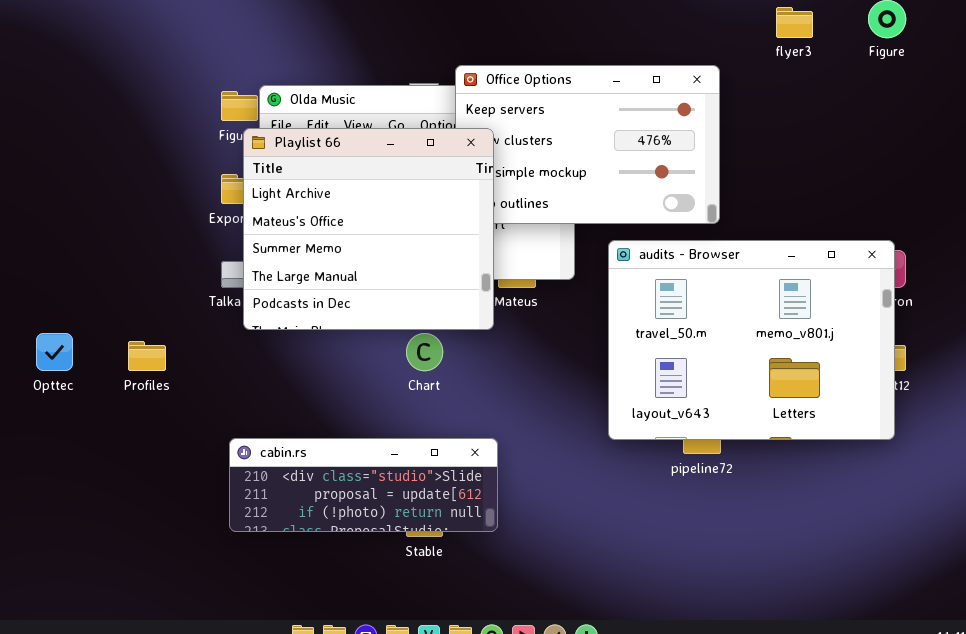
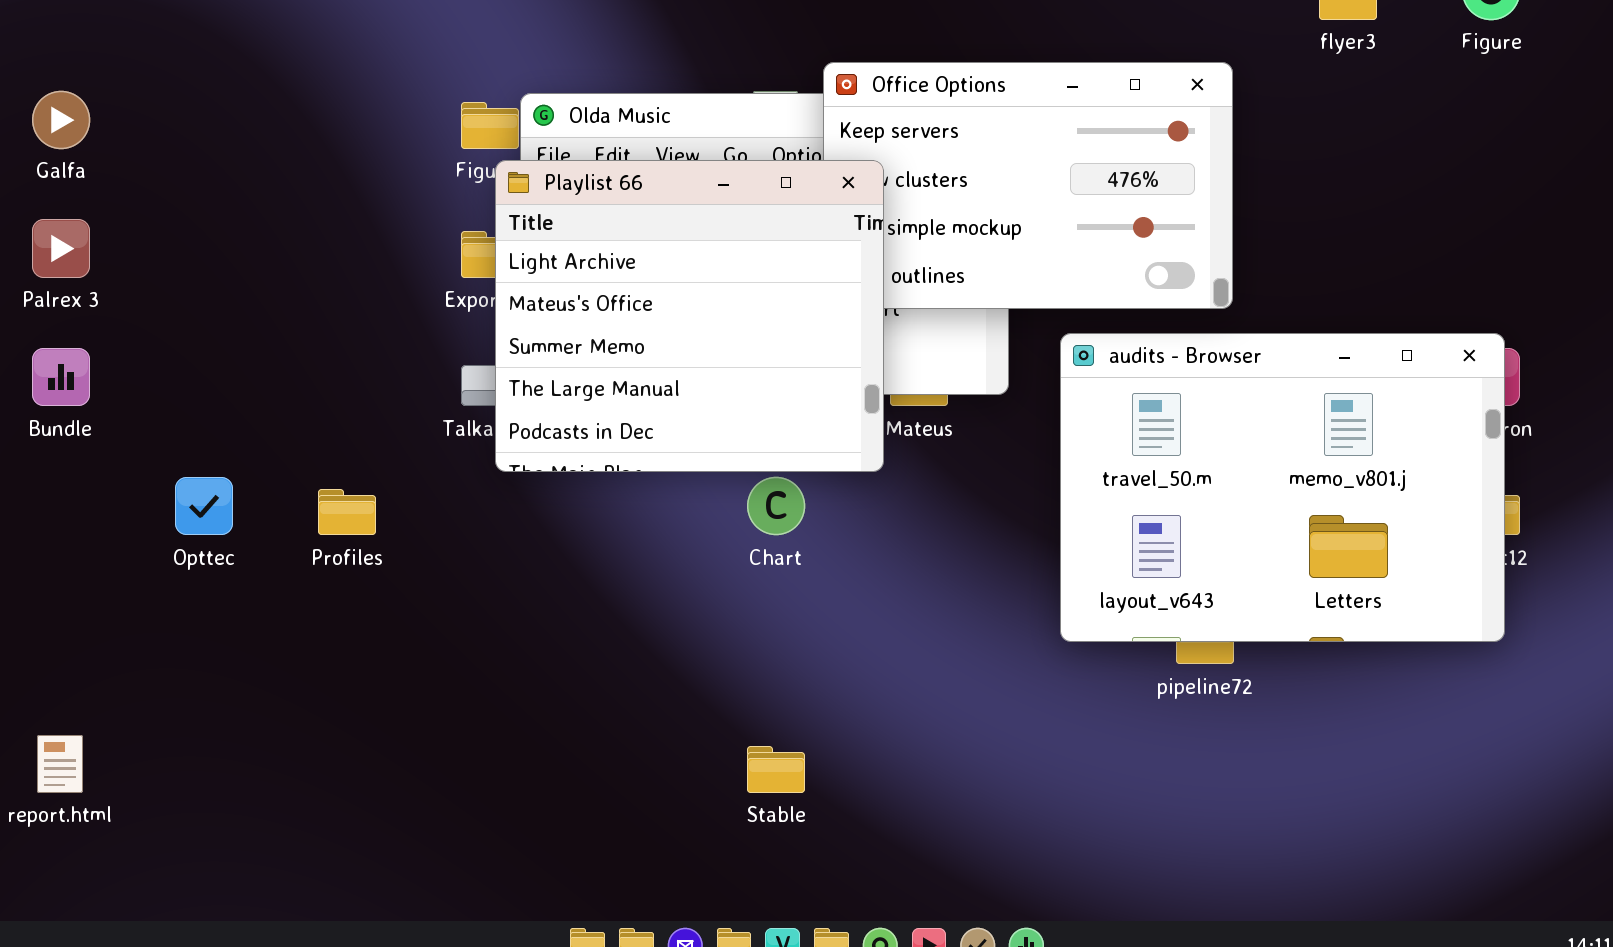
cabin.rs: [229,438,498,532] -> none, closed

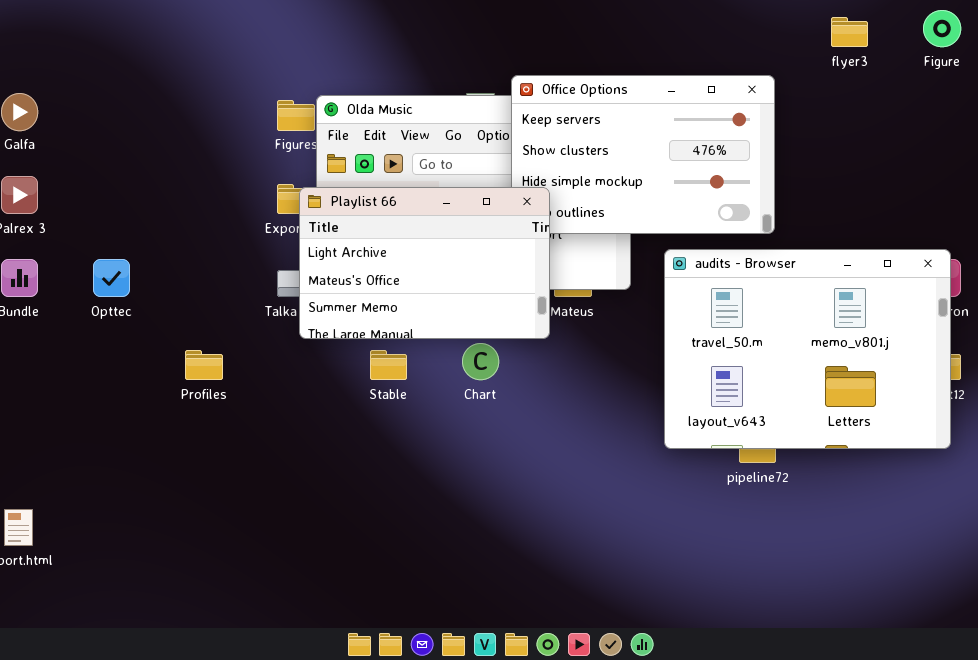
Playlist 66: [495,160,884,472] -> [299,187,550,339], resized
Opttec: [175,477,233,535] -> [93,259,130,297], moved
Stable: [747,746,805,793] -> [370,350,407,380], moved

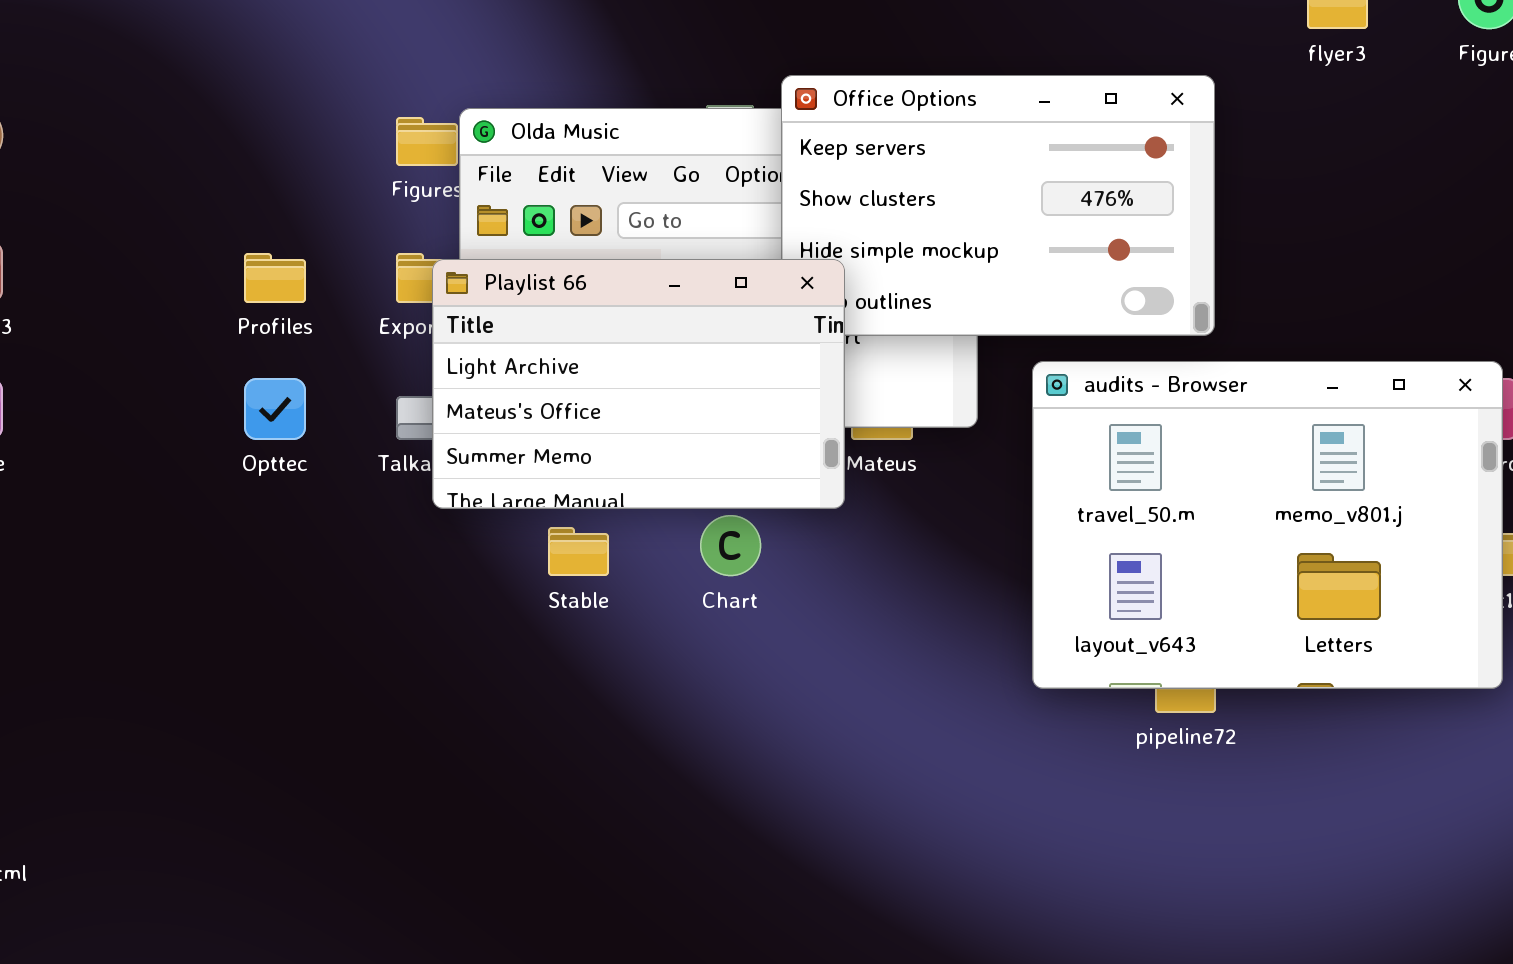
Opttec: [93,259,130,297] -> [244,378,306,440], moved
Profiles: [185,350,223,380] -> [244,253,306,303], moved

